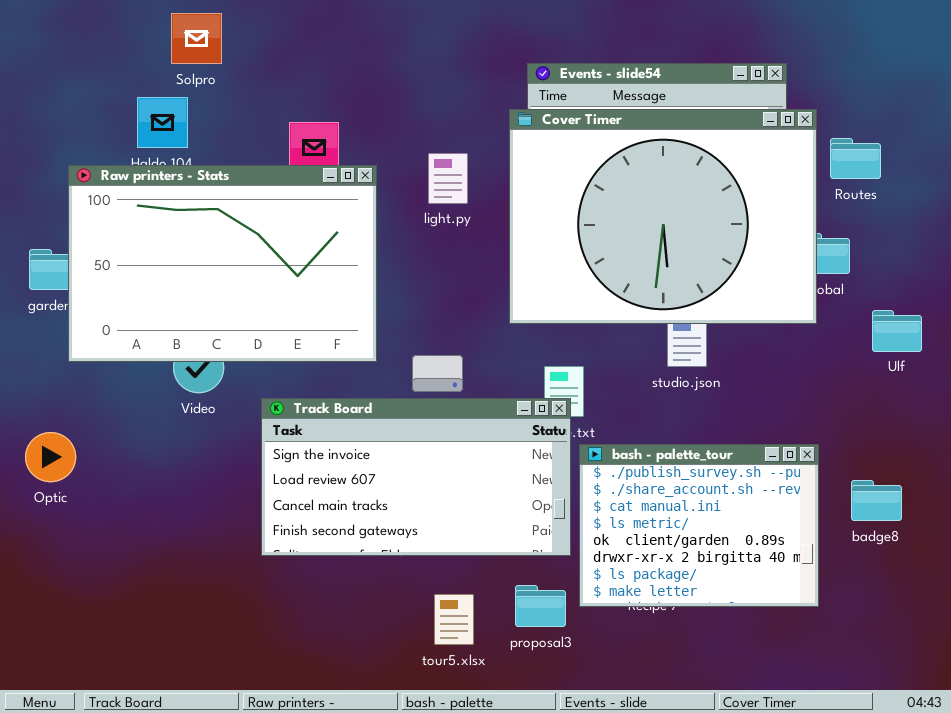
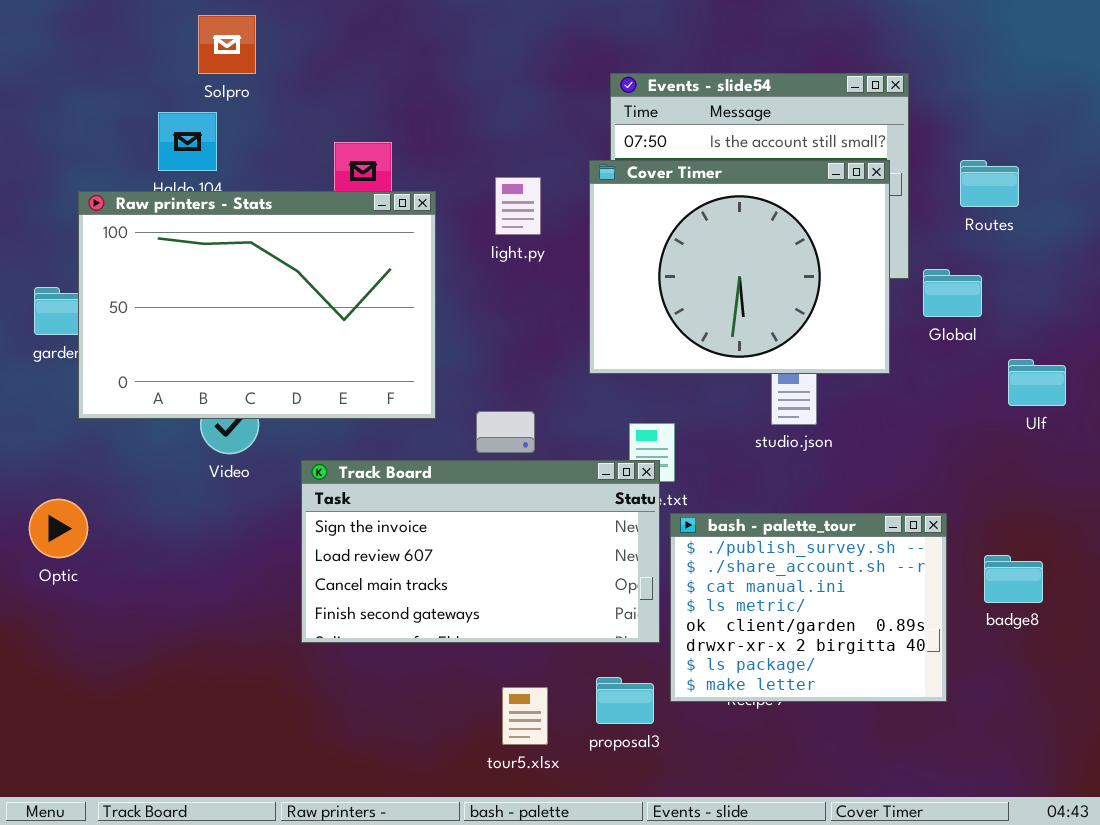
Cover Timer: [509,109,817,324] -> [589,160,890,374], resized

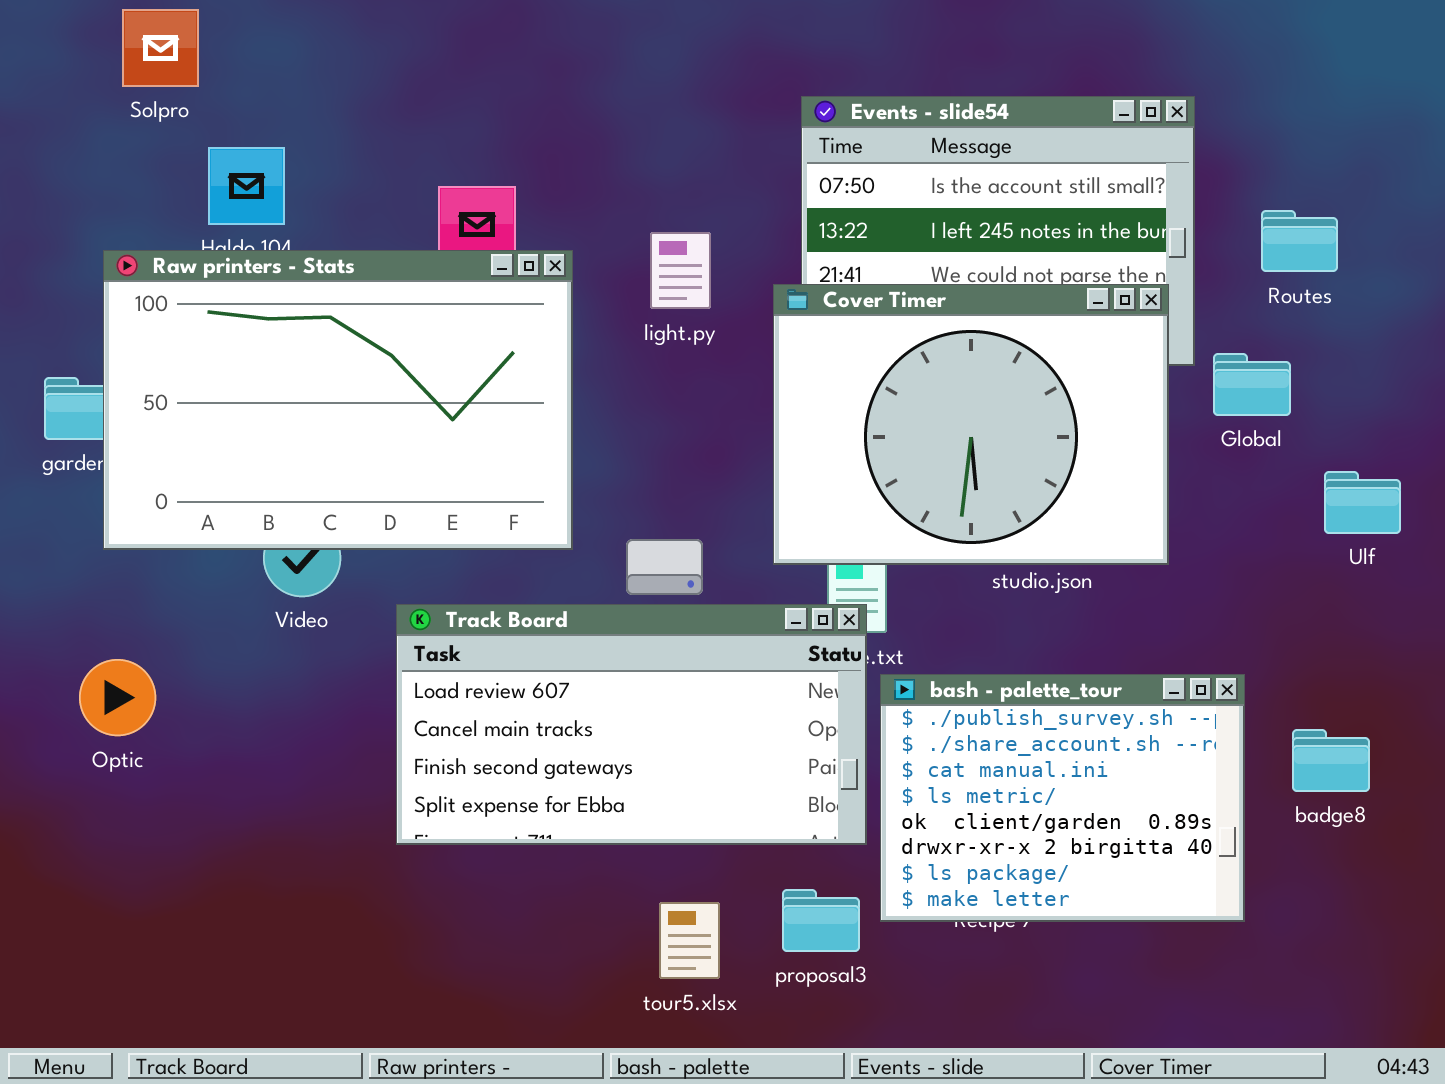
Solpro: [198,15,256,74] -> [122,9,199,87], moved
Cover Timer: [589,160,890,374] -> [773,284,1169,565], moved
Track Board: [301,460,660,643] -> [396,604,867,845], scrolled down 1 row
Optic: [29,499,88,558] -> [79,659,156,736], moved

